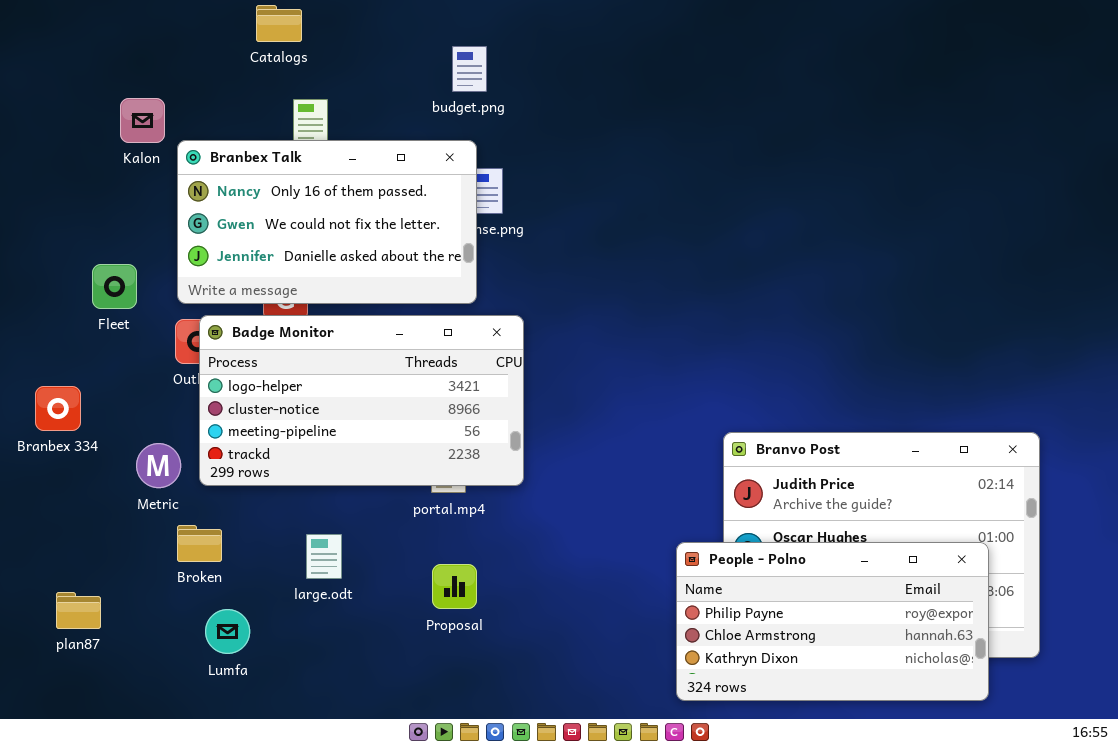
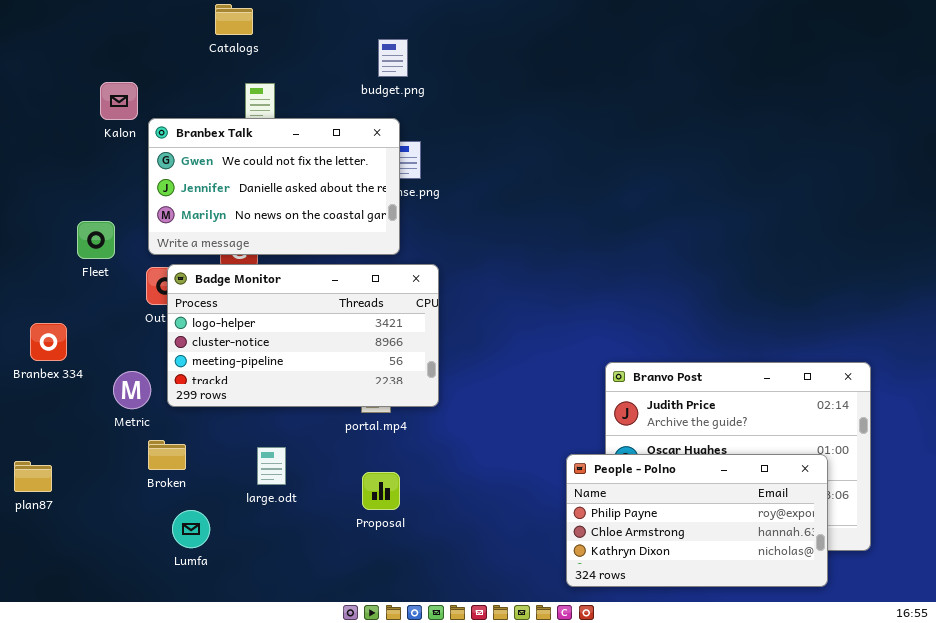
Branbex Talk: [177,140,477,304] -> [148,118,400,255], scrolled down 1 row
plan87: [56,592,101,629] -> [14,461,52,492], moved

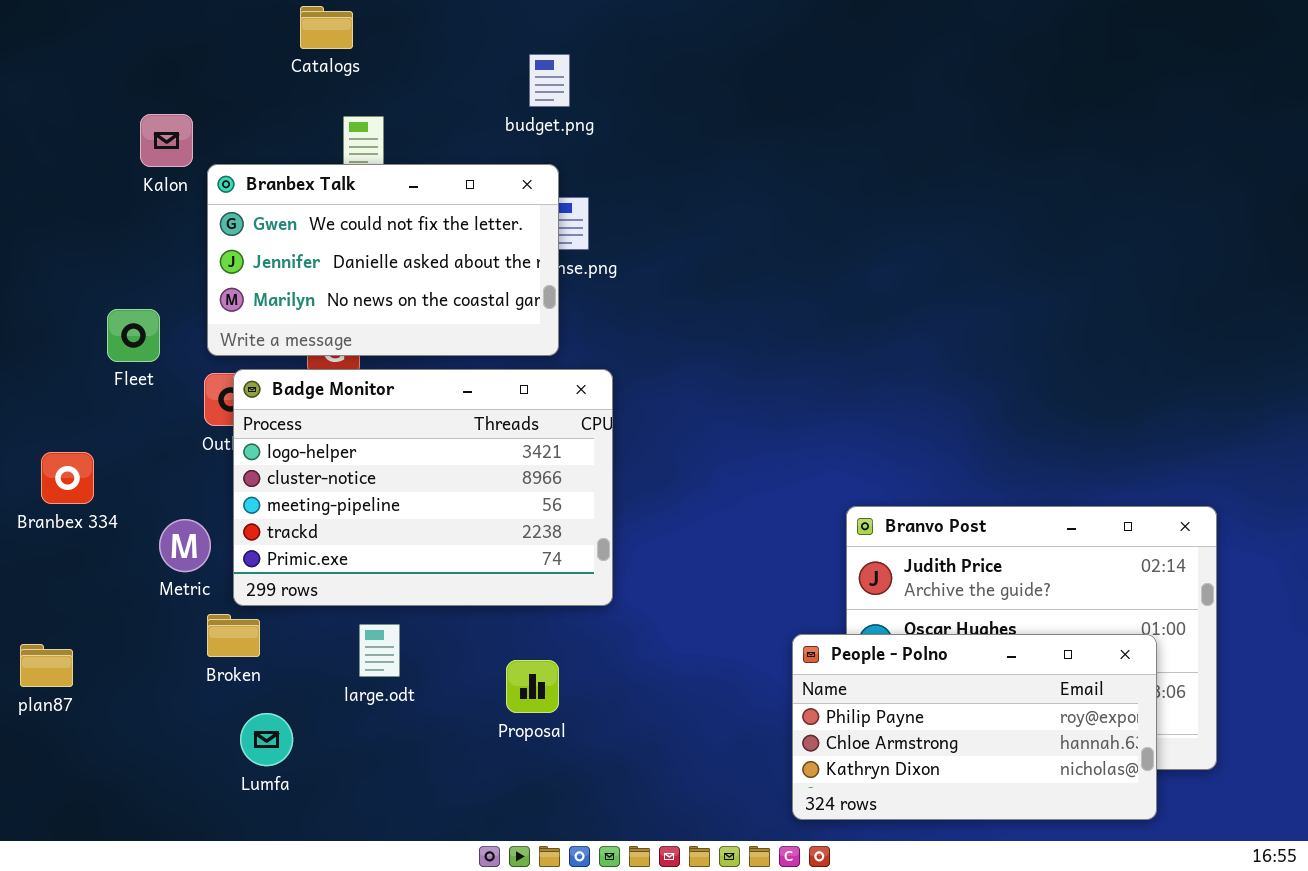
Badge Monitor: [167,264,439,407] -> [233,369,613,606], resized

